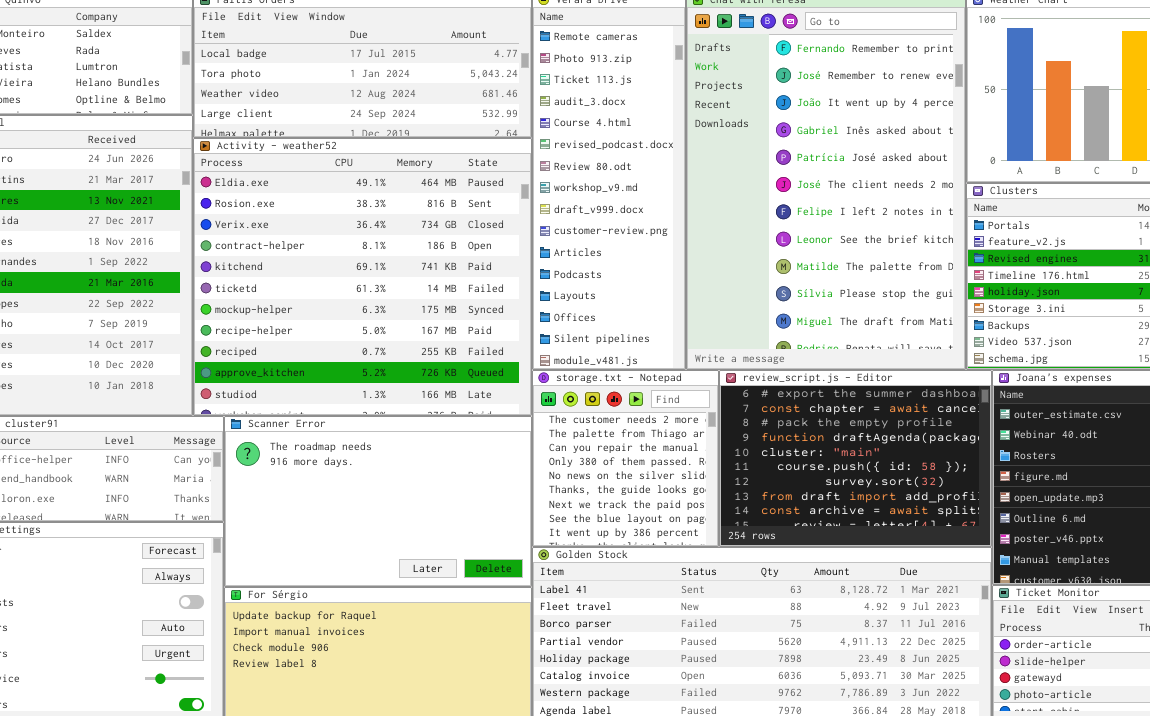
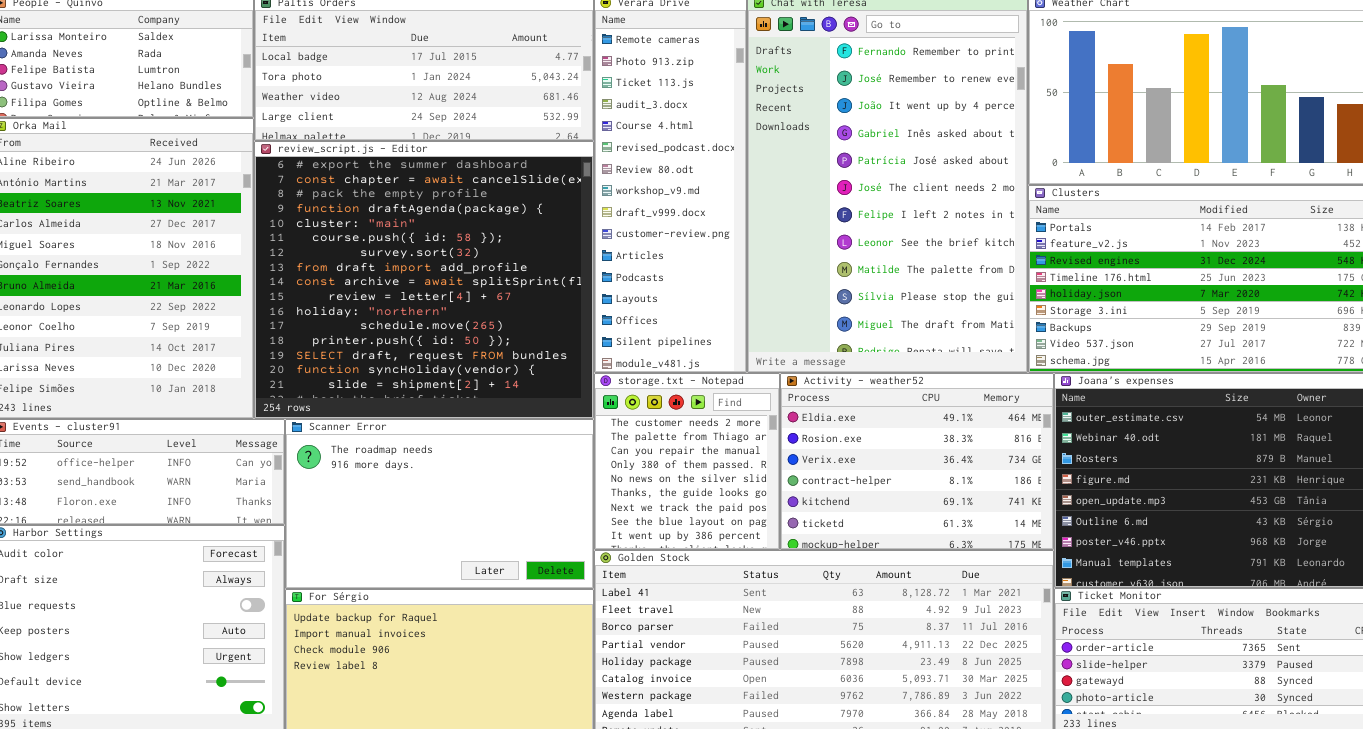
Activity - weather52: [193,138,532,416] -> [780,373,1054,550], moved, resized
review_script.js - Editor: [719,370,992,547] -> [254,141,594,419], moved, resized

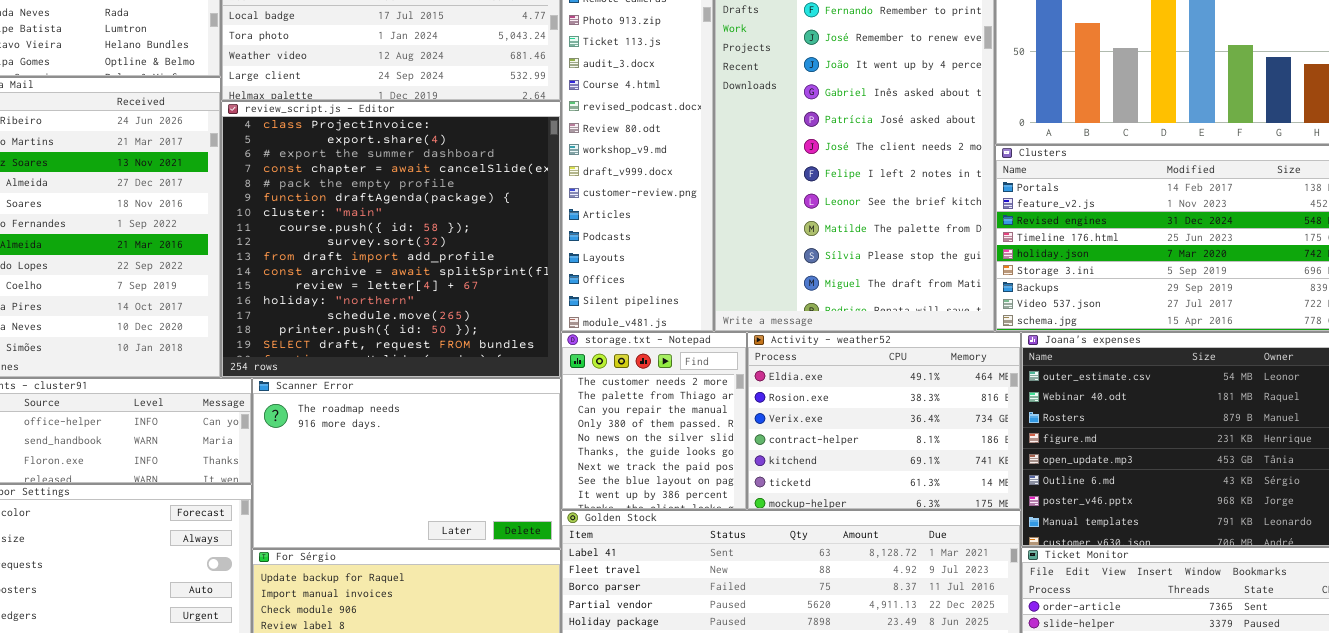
review_script.js - Editor: [254,141,594,419] -> [221,101,561,378], scrolled up 2 rows

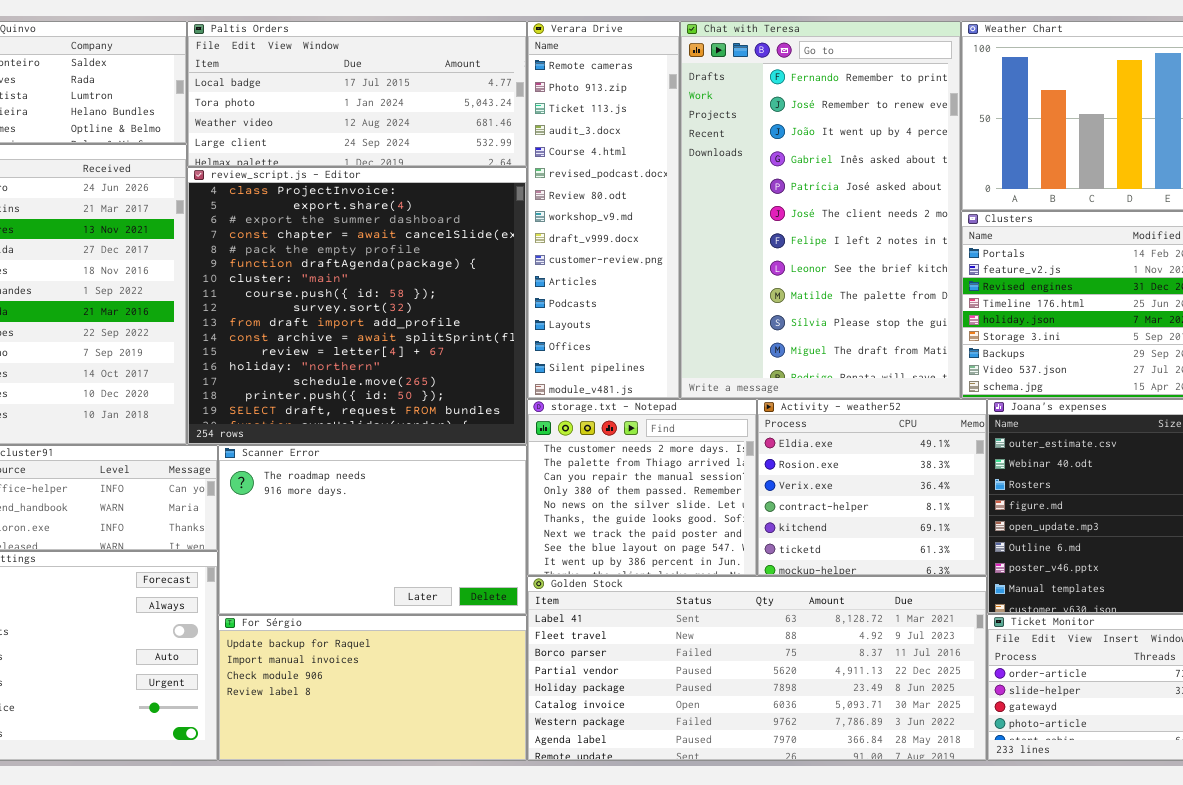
storage.txt - Notepad: [561,332,747,510] -> [527,399,757,576], resized
Activity - weather52: [747,332,1021,510] -> [757,399,987,576], resized

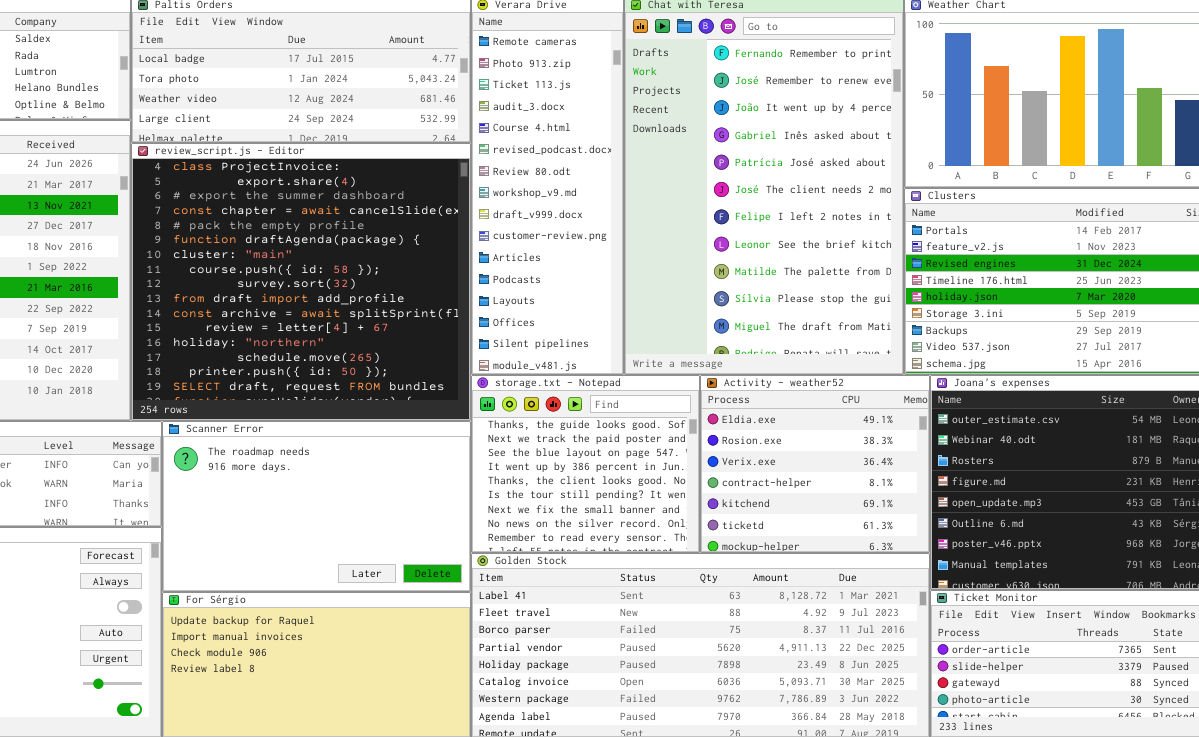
storage.txt - Notepad: [527,399,757,576] -> [471,375,700,553], scrolled down 5 rows

